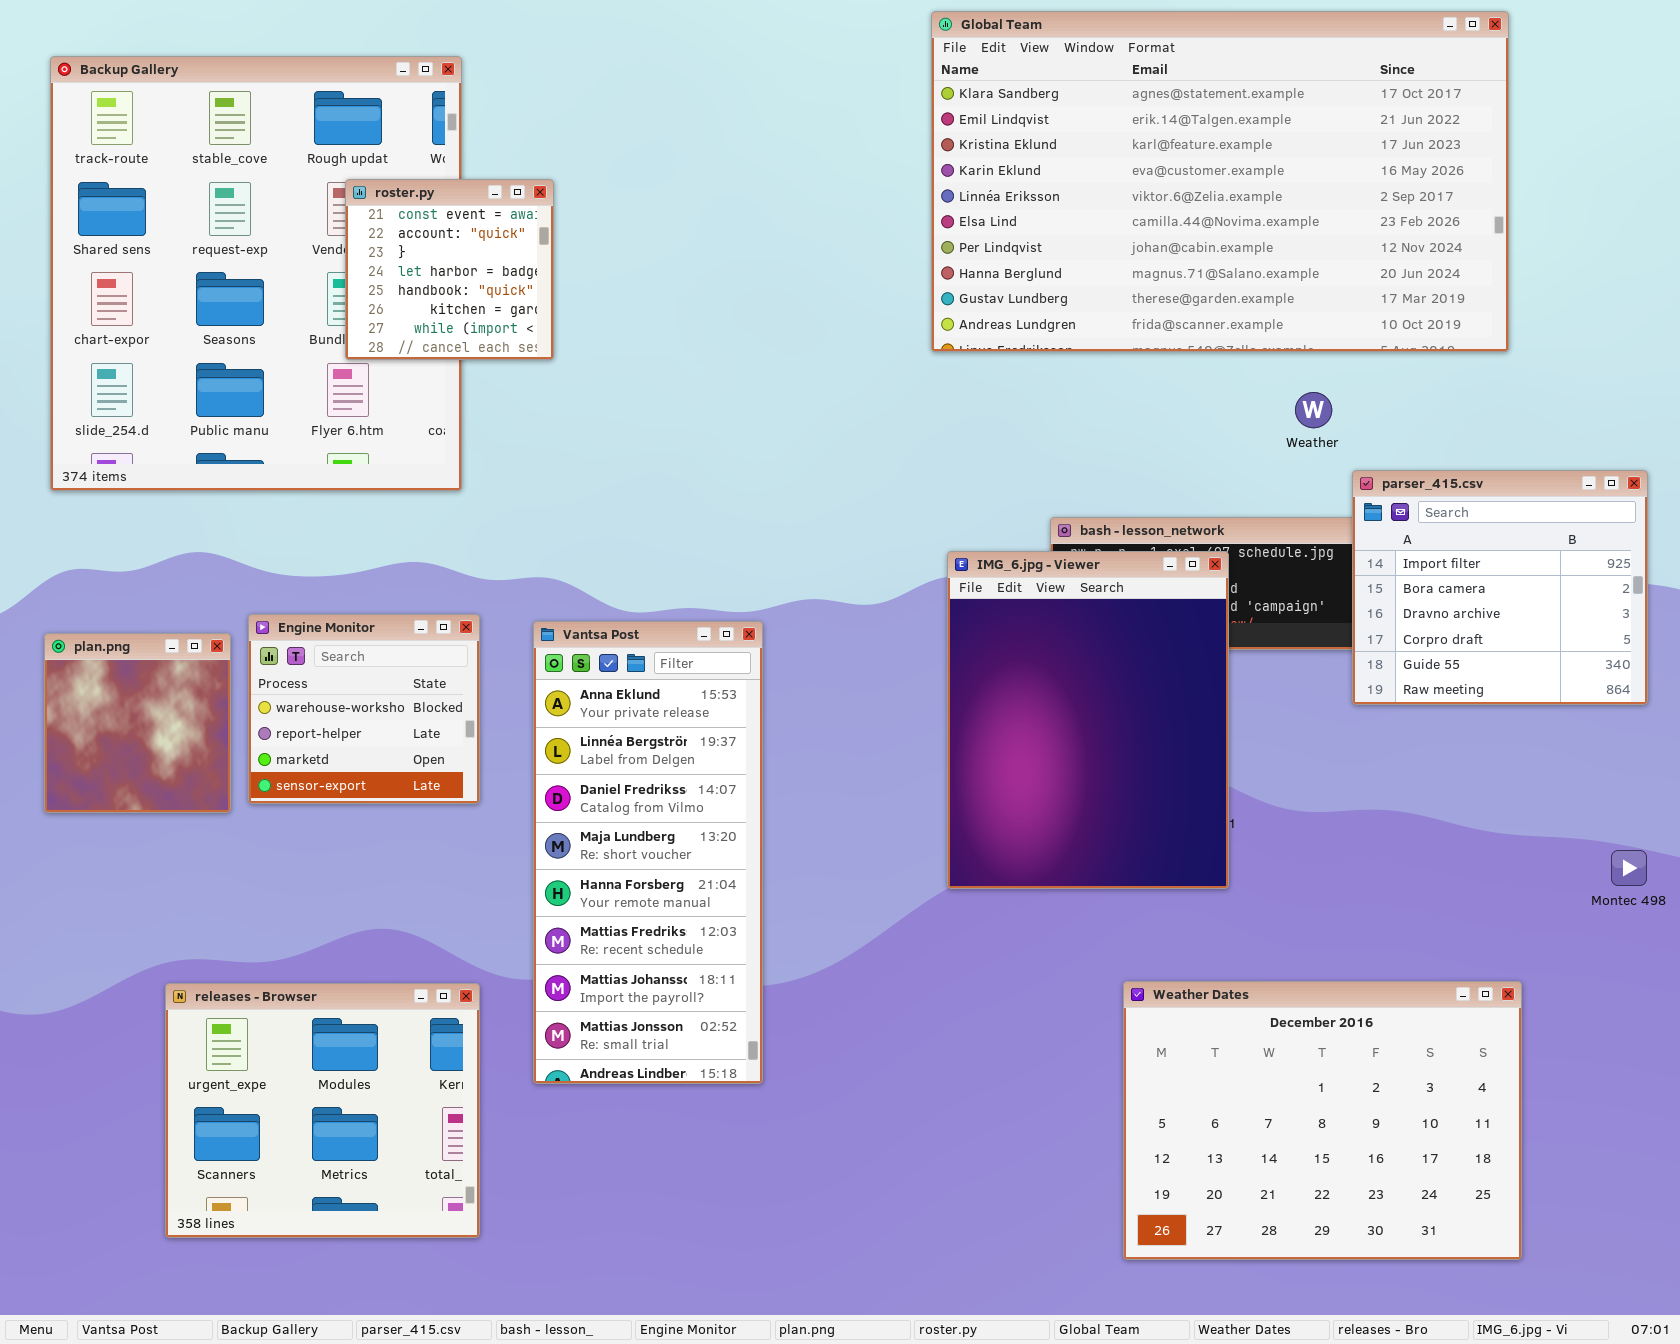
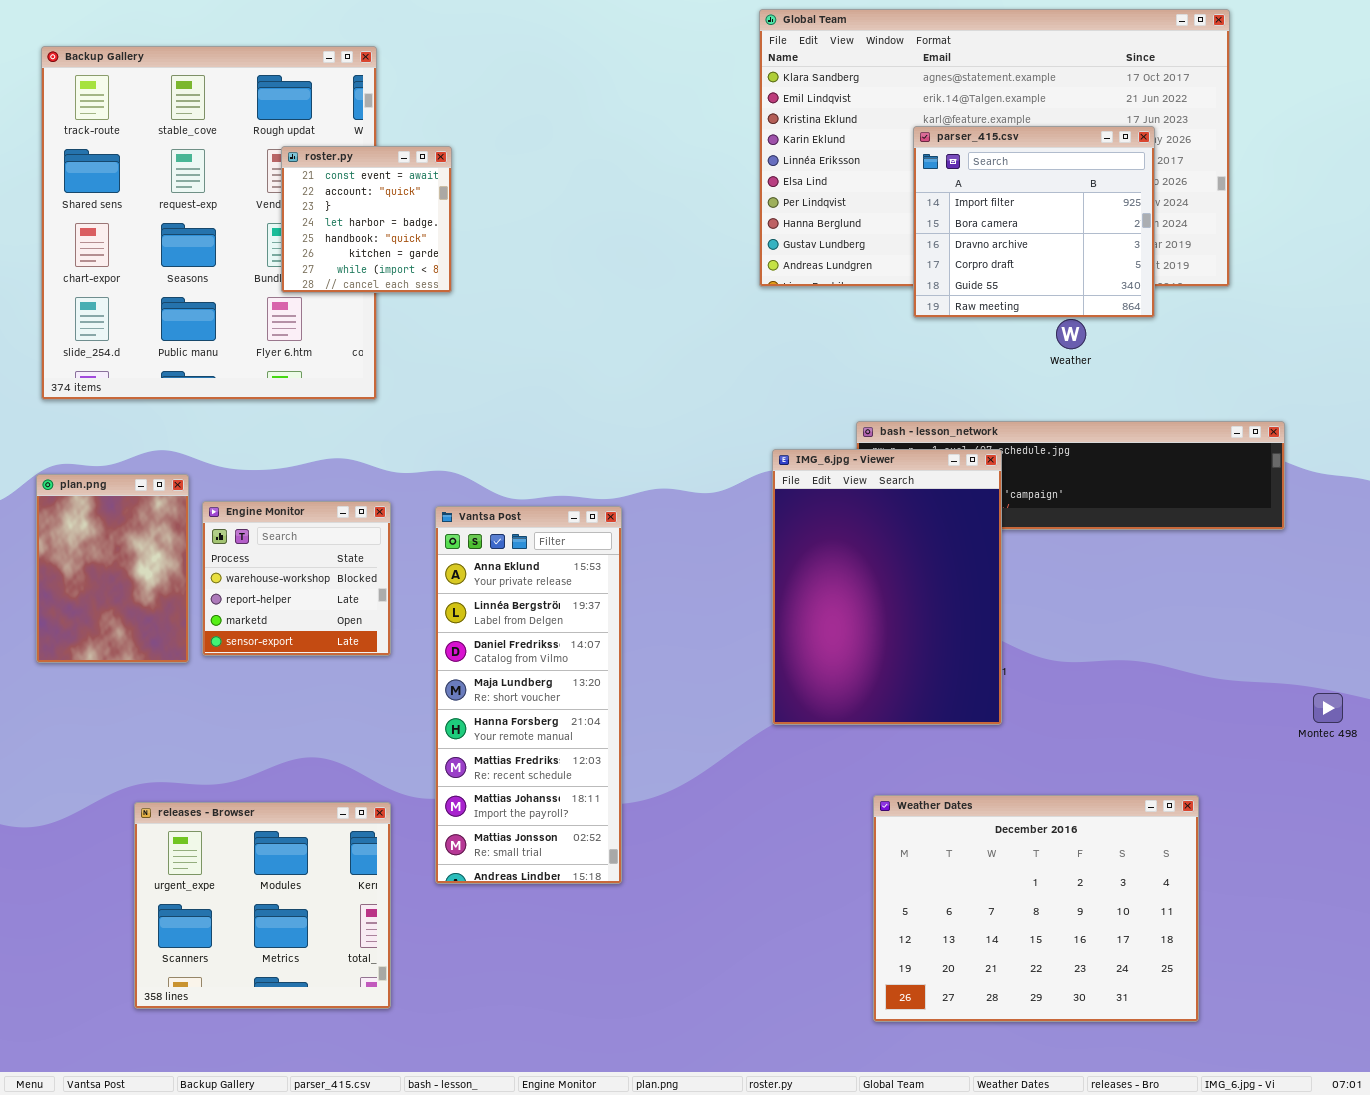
parser_415.csv: [1352,470,1648,705] -> [913,126,1155,318], moved
plan.png: [44,633,231,813] -> [36,474,189,663], resized
Weather Dates: [1123,981,1522,1260] -> [873,795,1199,1022], moved

